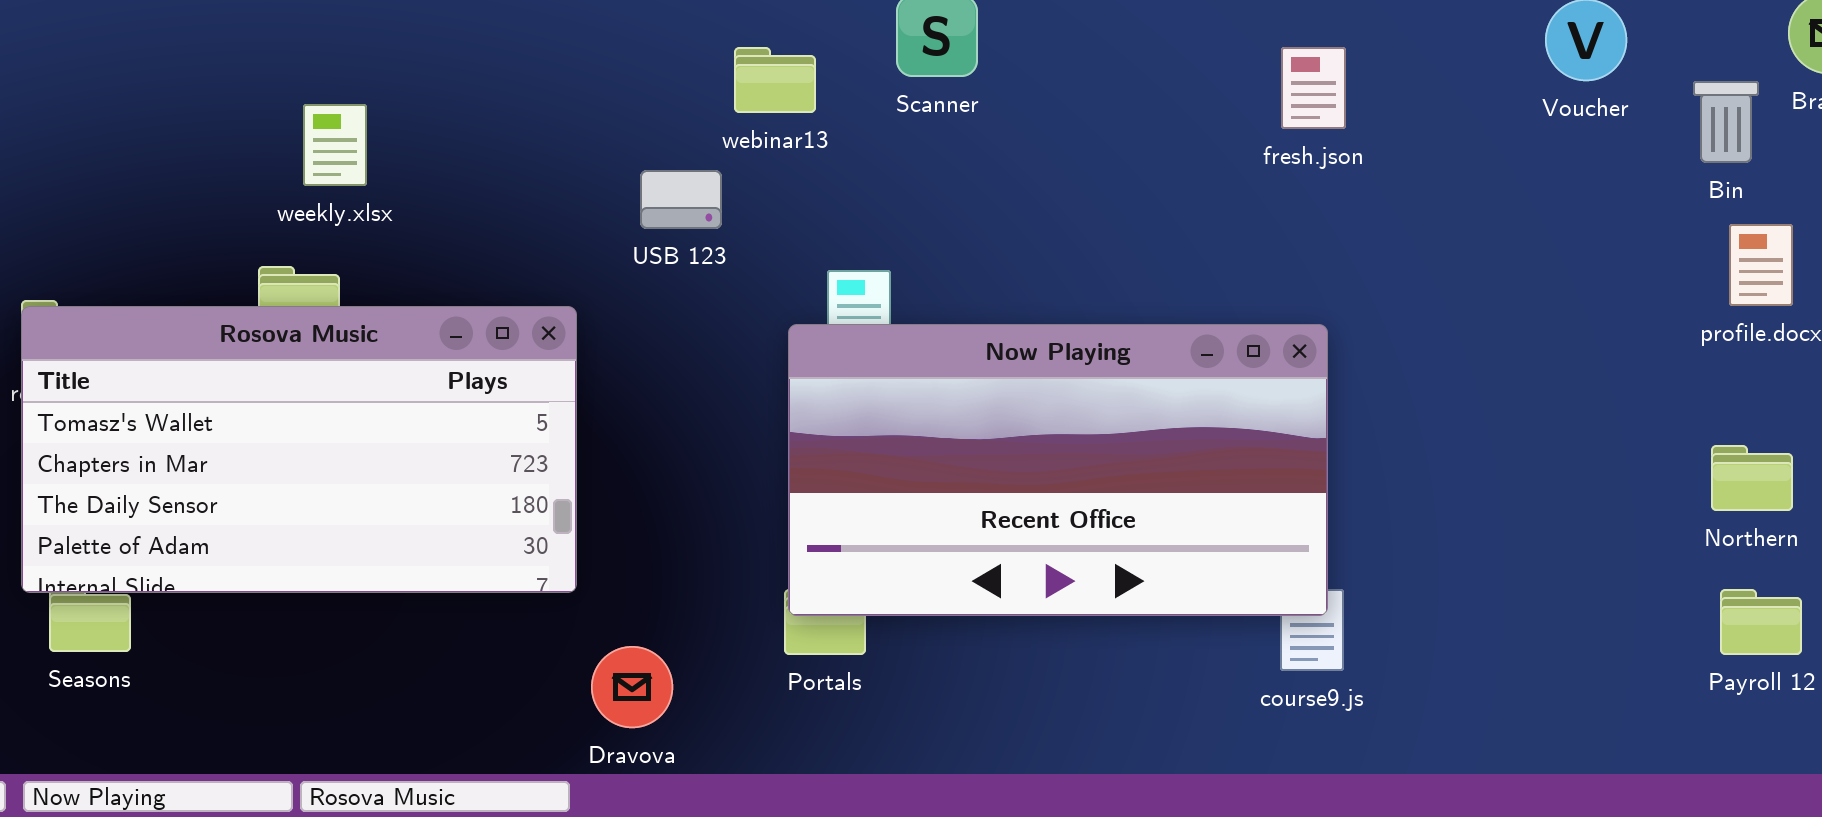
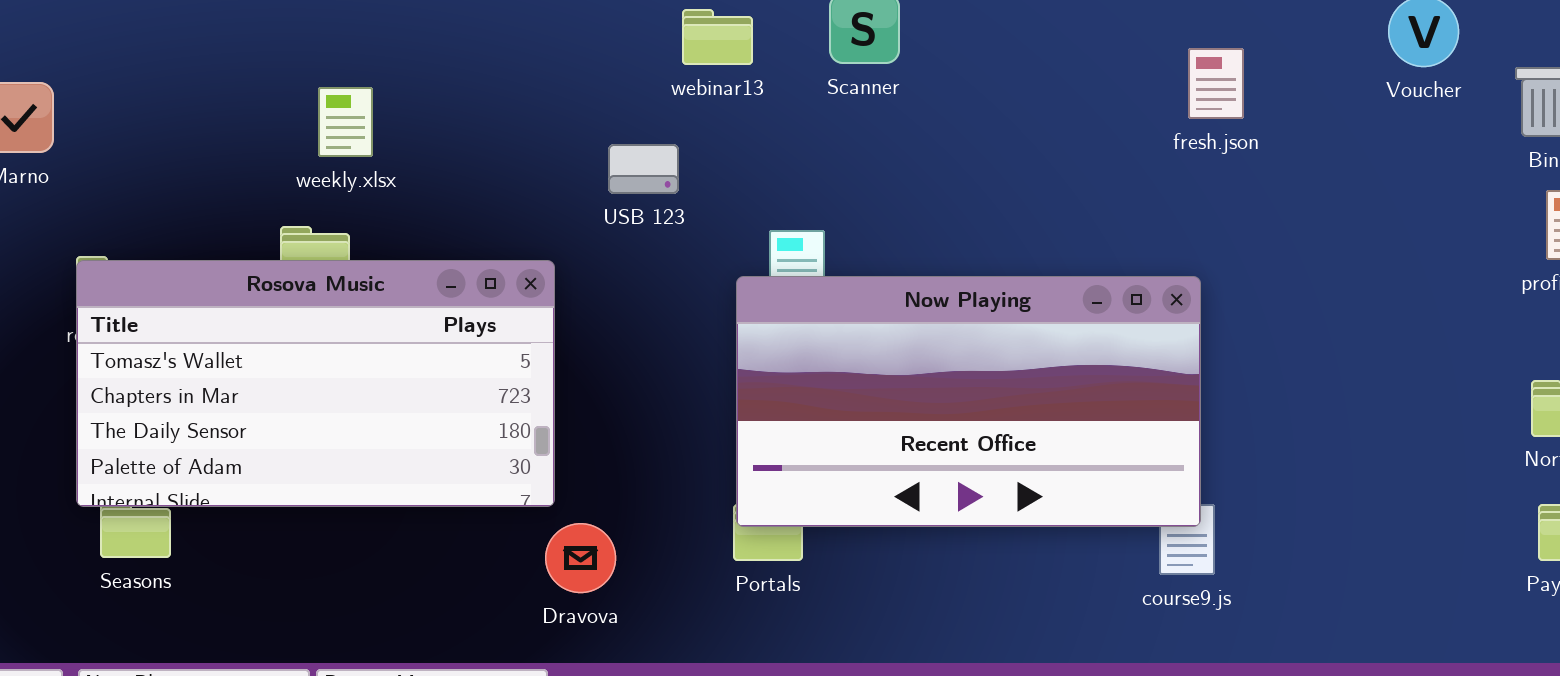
webinar13: [734,47,816,113] -> [682,9,753,65], moved
fresh.json: [1281,47,1346,129] -> [1188,48,1244,119], moved
Dravova: [591,646,673,728] -> [545,523,616,593], moved

